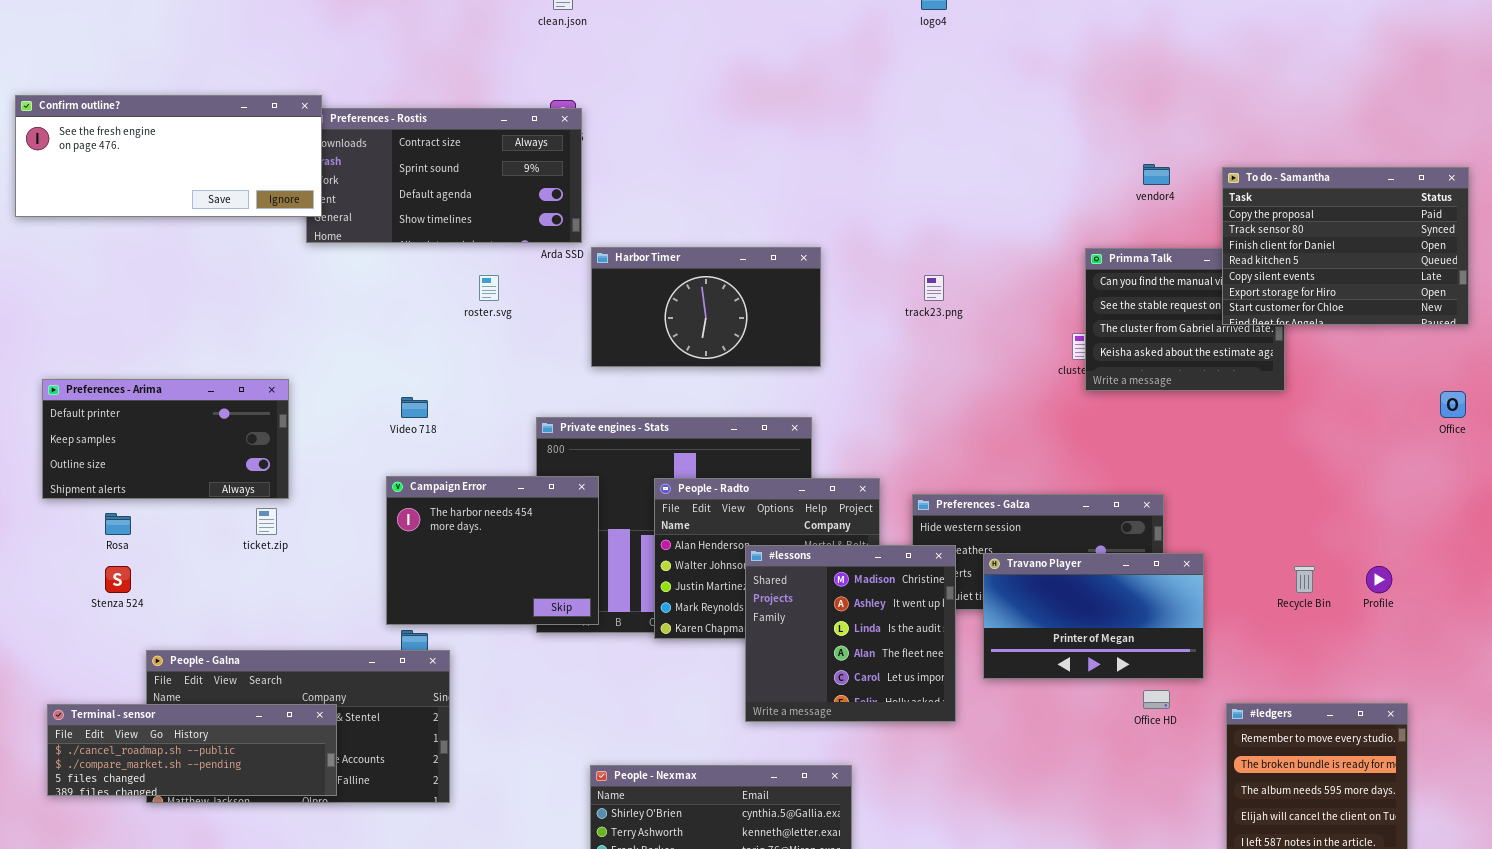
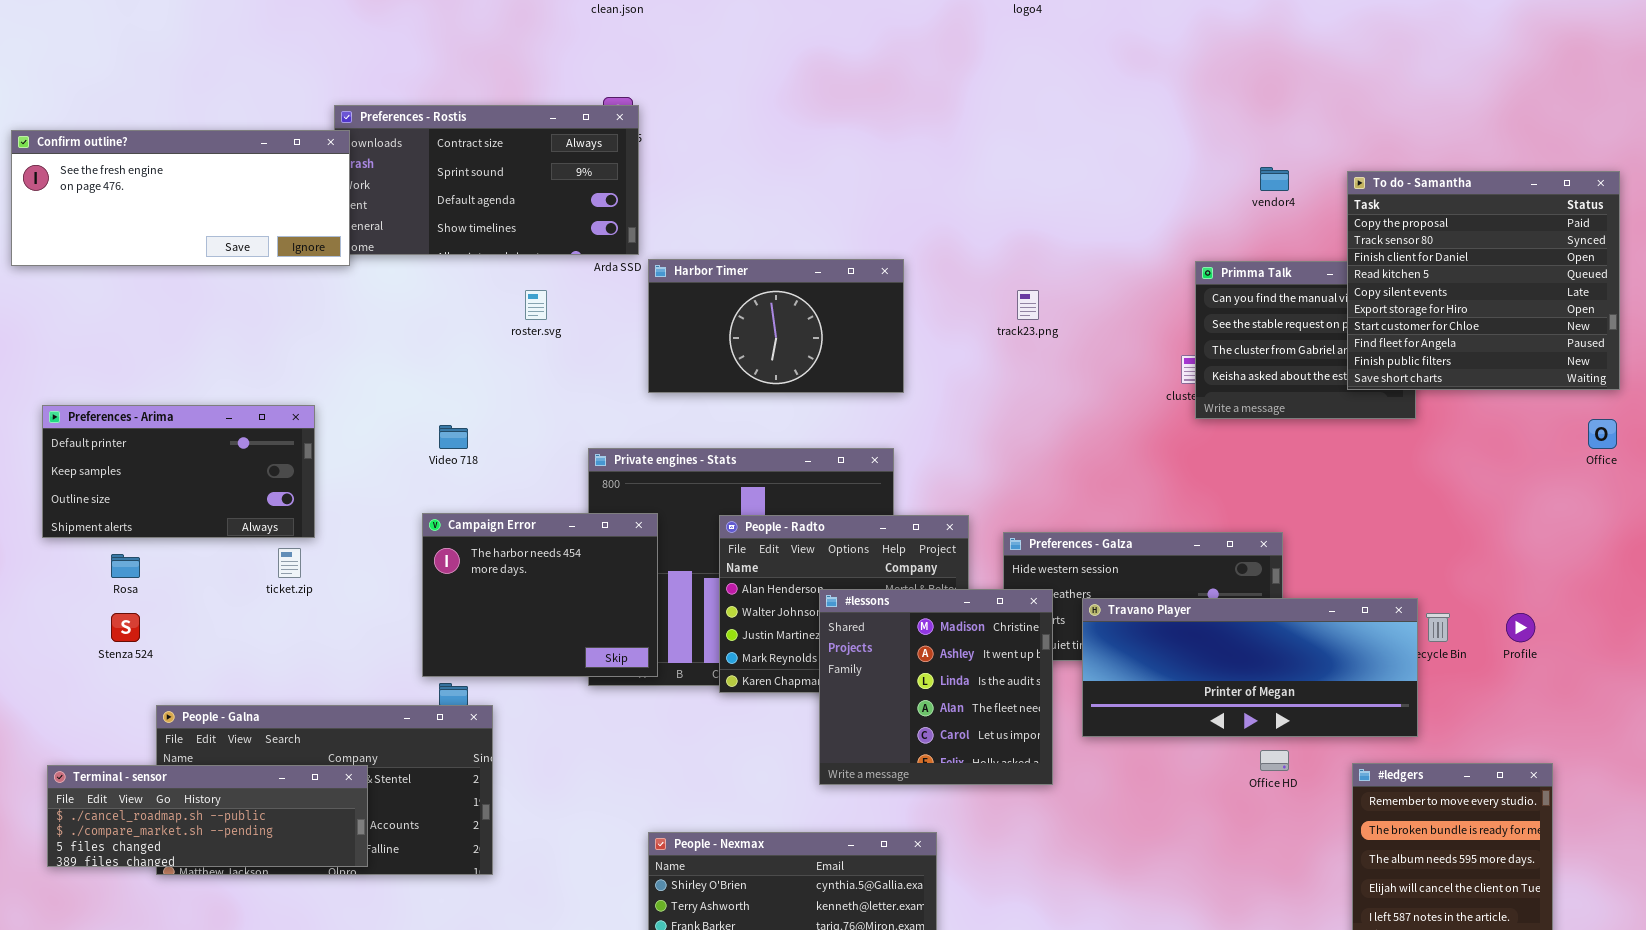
Confirm outline?: [15,95,322,217] -> [11,130,350,266], moved
To do - Samantha: [1222,167,1469,325] -> [1347,171,1620,390], resized
Travano Player: [983,553,1204,679] -> [1082,598,1418,737], resized

